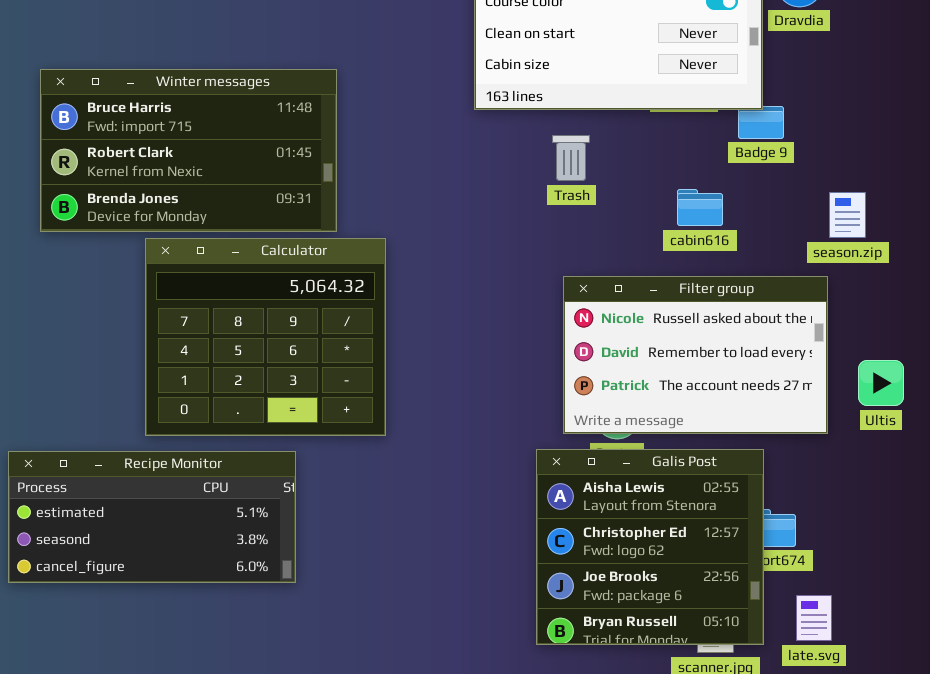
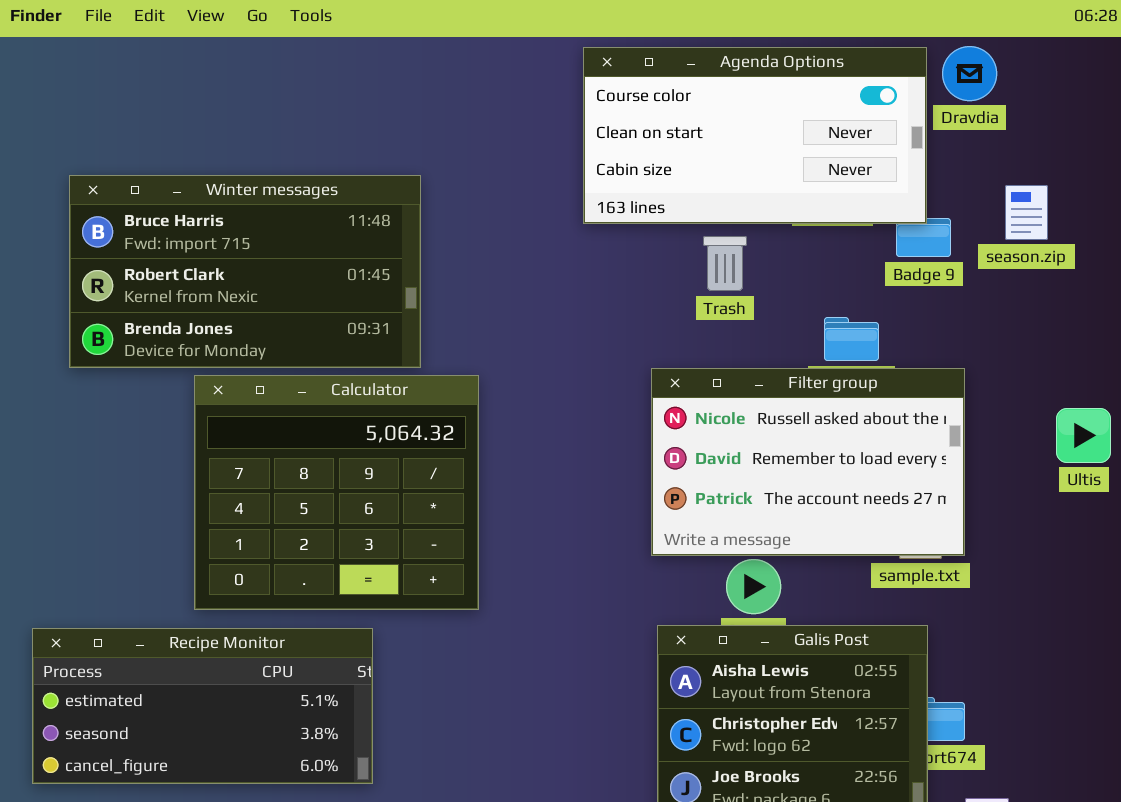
Trash: [552,135,590,181] -> [703,236,747,291], moved
season.zip: [829,192,866,238] -> [1005,185,1048,240], moved
Filter group: [563,276,828,434] -> [651,368,965,556], moved
Ultis: [858,360,904,406] -> [1056,408,1111,463], moved

